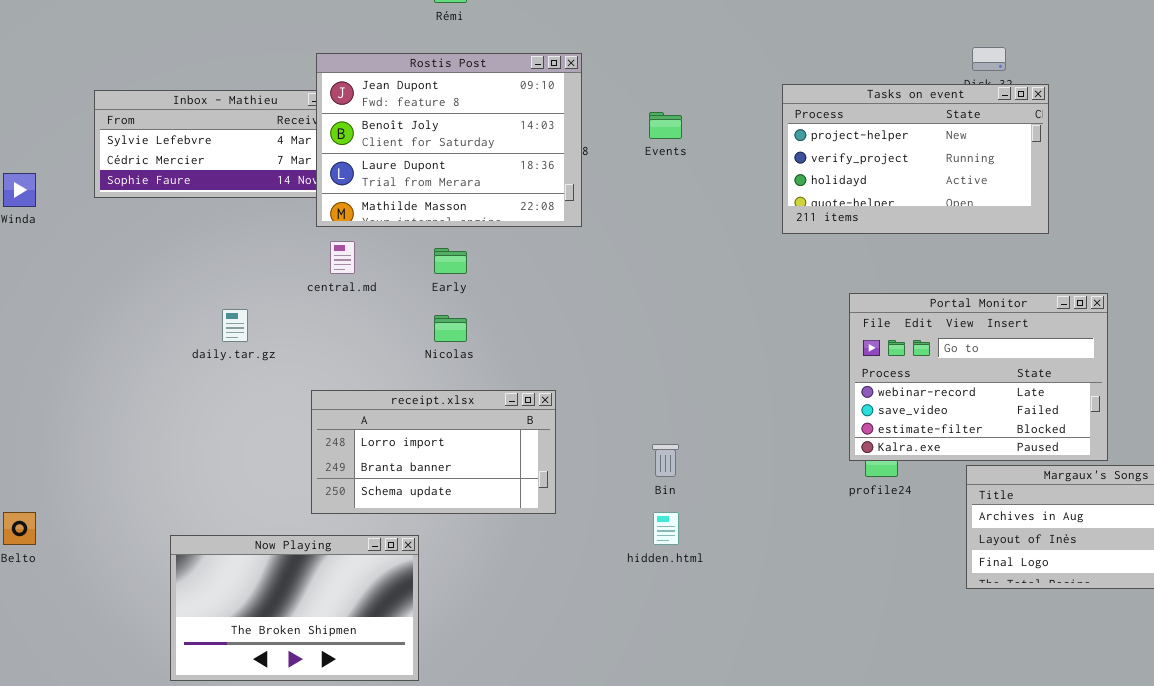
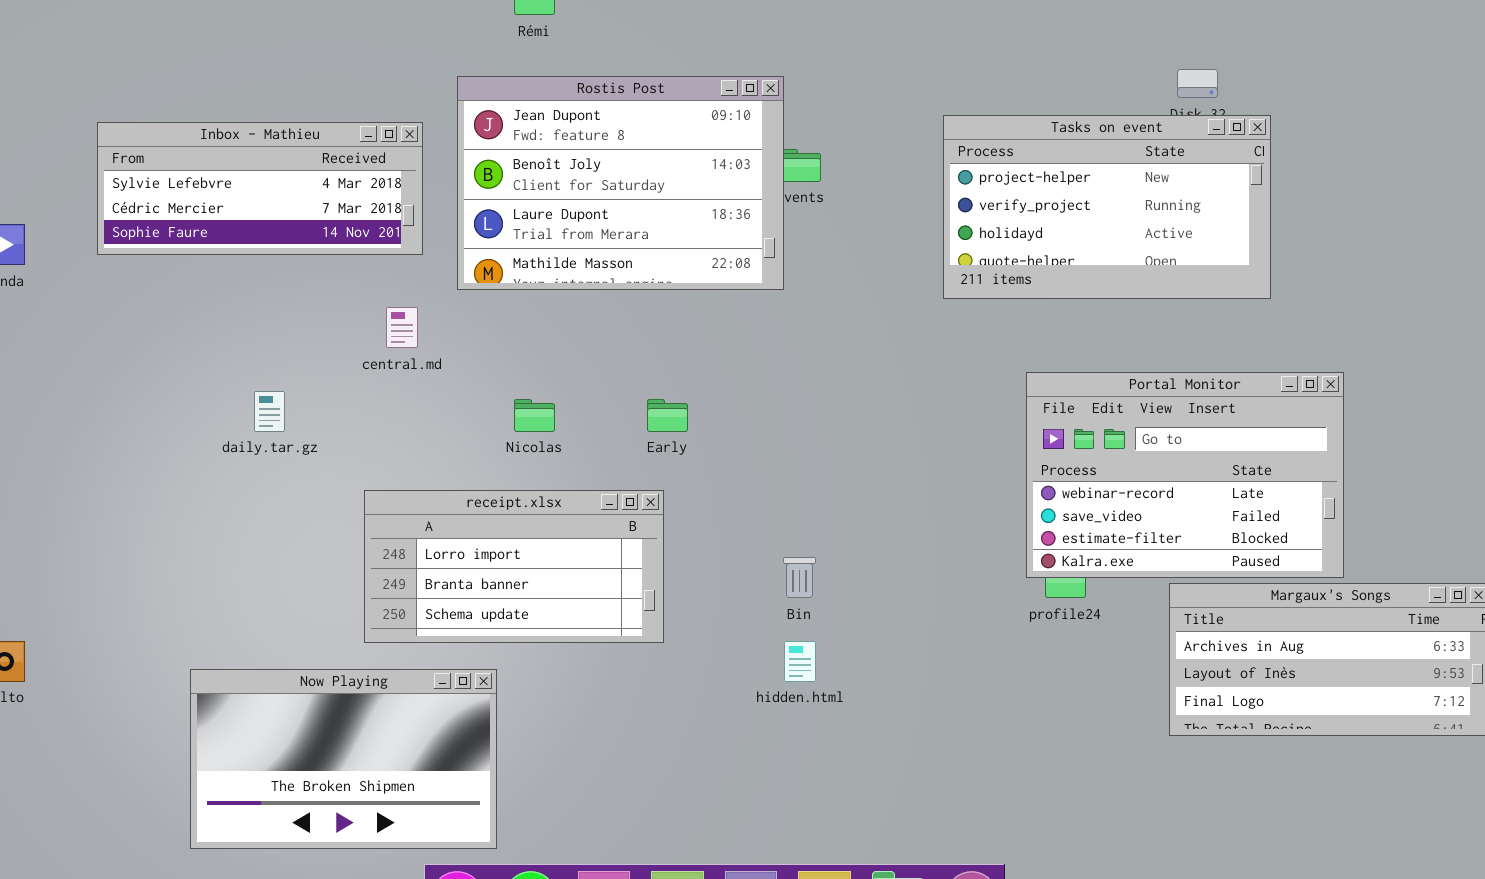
Rostis Post: [316,53,582,227] -> [457,76,784,290], moved
Early: [434,248,467,274] -> [647,399,688,432], moved

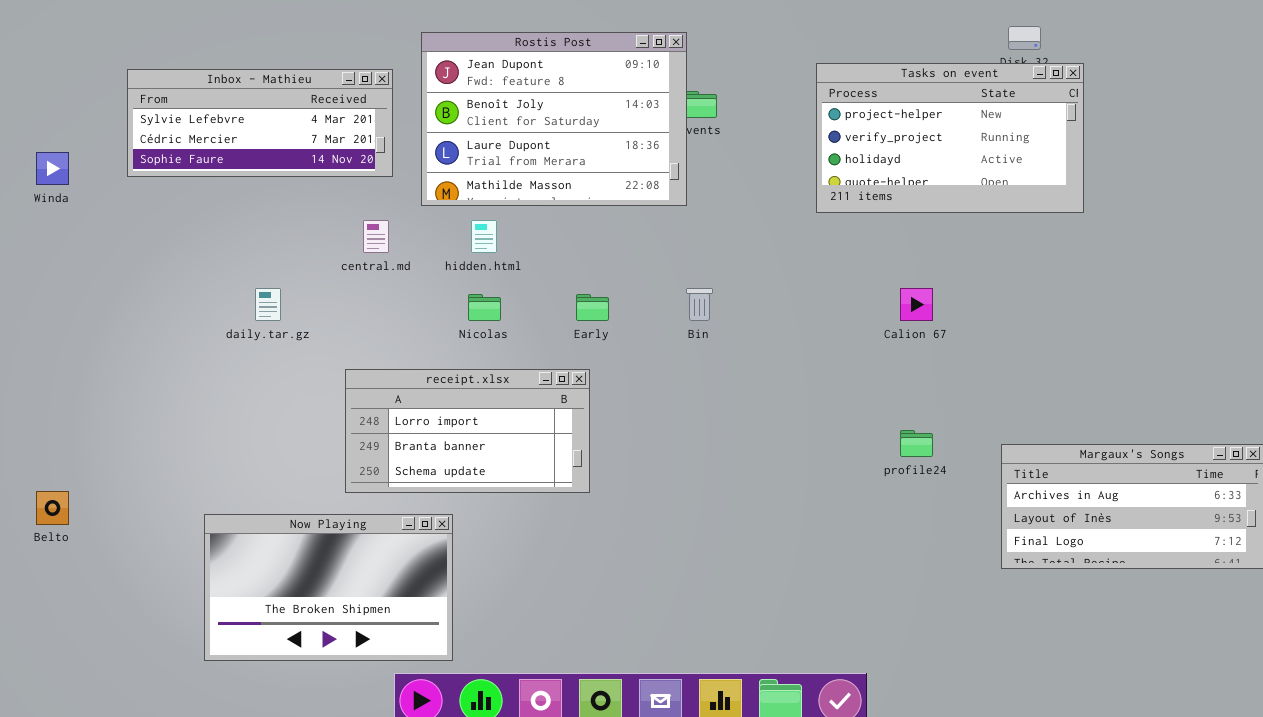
Portal Monitor: [1026,372,1344,578] -> none, closed
Bin: [783,557,816,598] -> [686,288,713,321], moved
hidden.html: [784,641,816,682] -> [471,220,497,253], moved

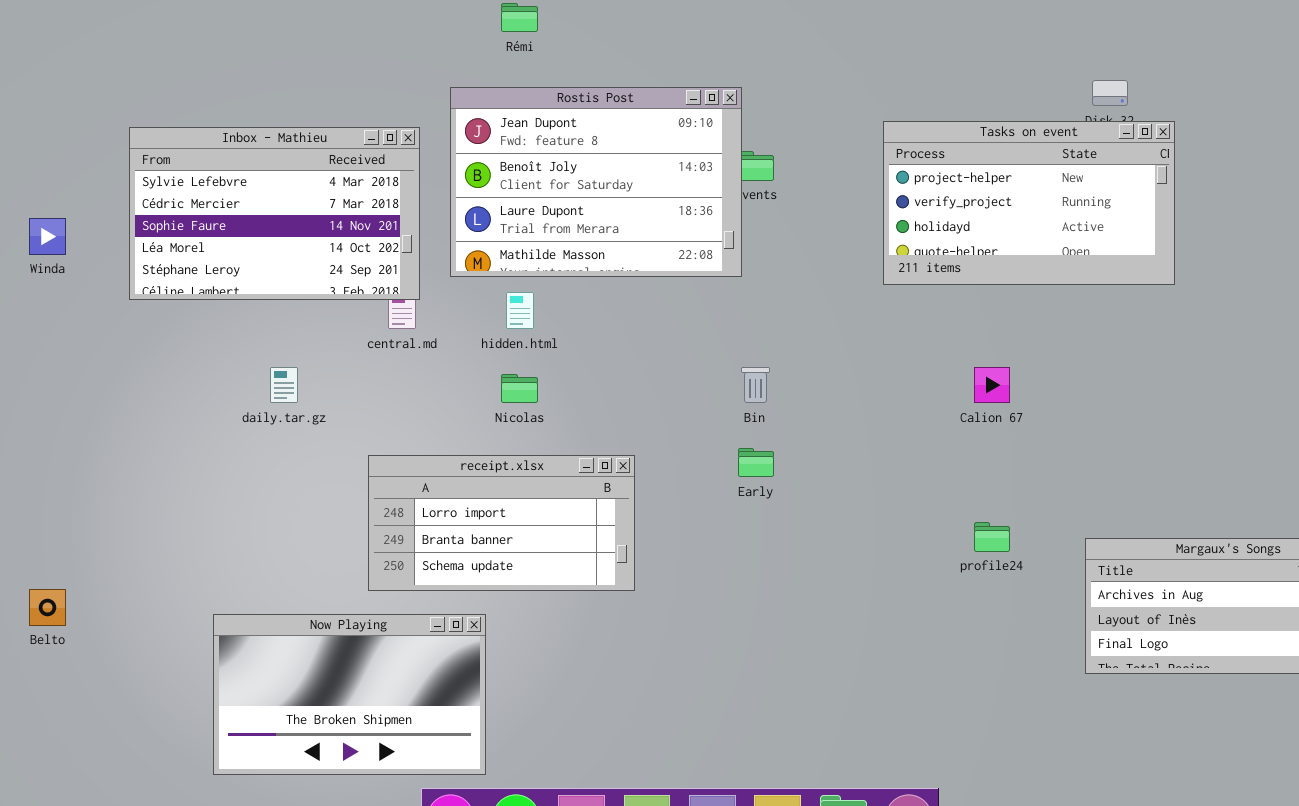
Inbox - Mathieu: [127,69,393,177] -> [129,127,420,300], resized
Early: [576,294,609,321] -> [738,448,774,477], moved

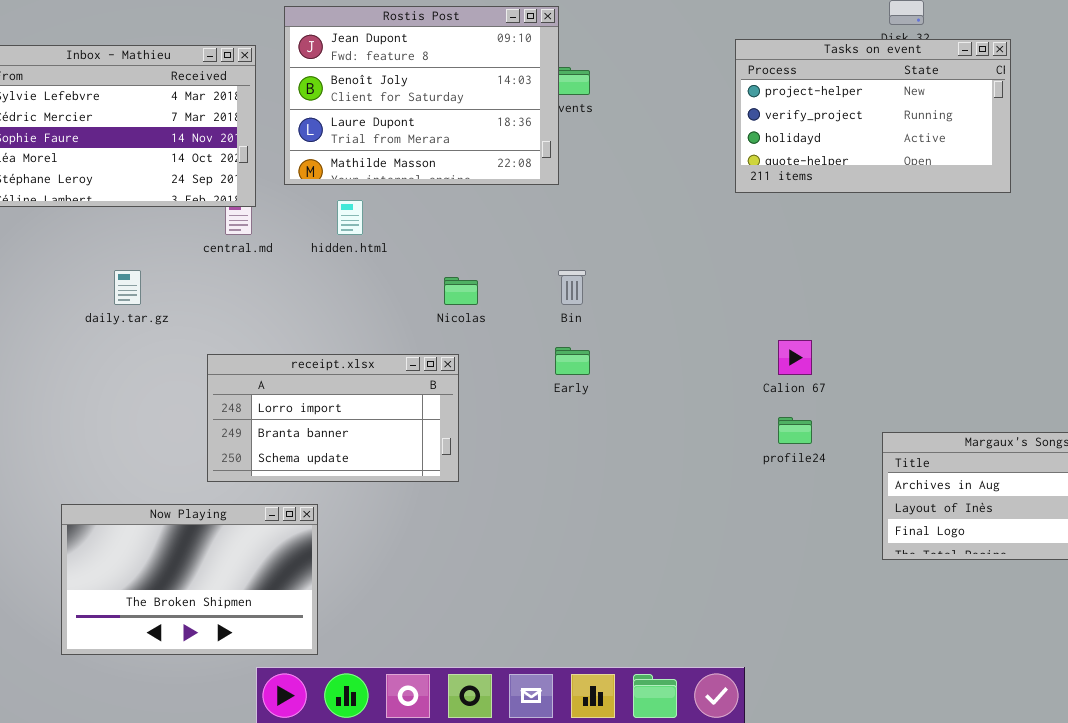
Tasks on event: [883,121,1175,285] -> [735,39,1011,193], moved
Calion 67: [974,367,1010,403] -> [778,340,812,375], moved
Nicolas: [501,374,538,403] -> [444,277,478,305], moved

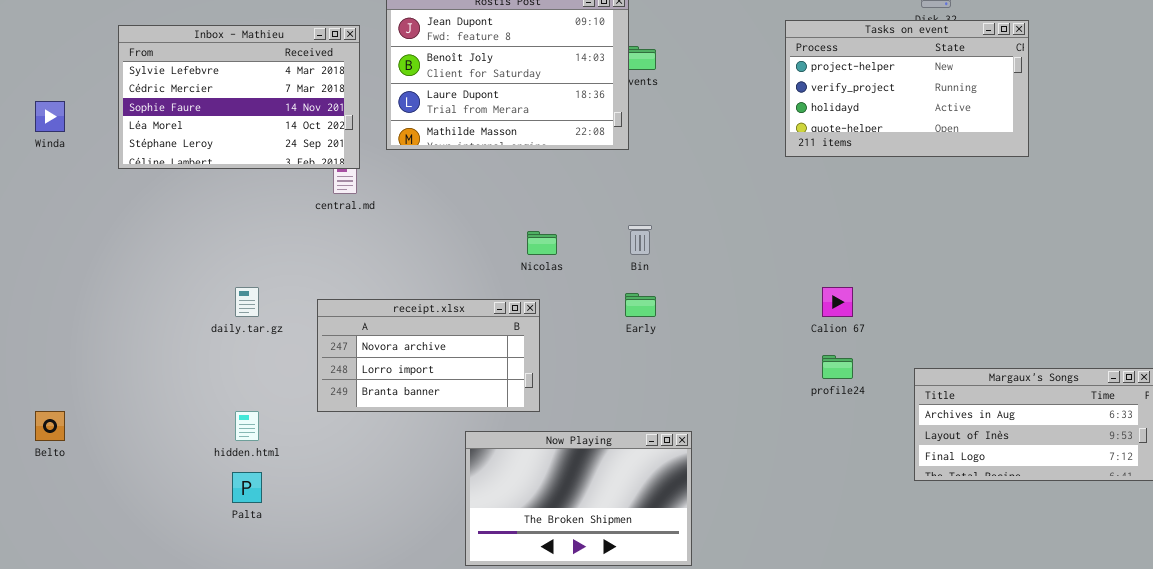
hidden.html: [337,200,363,235] -> [235,411,259,441], moved
daily.tar.gz: [114,270,141,305] -> [235,287,259,317], moved
receipt.xlsx: [207,354,459,482] -> [317,299,540,412], scrolled up 1 row
Now Playing: [61,504,318,655] -> [465,431,692,566], moved

